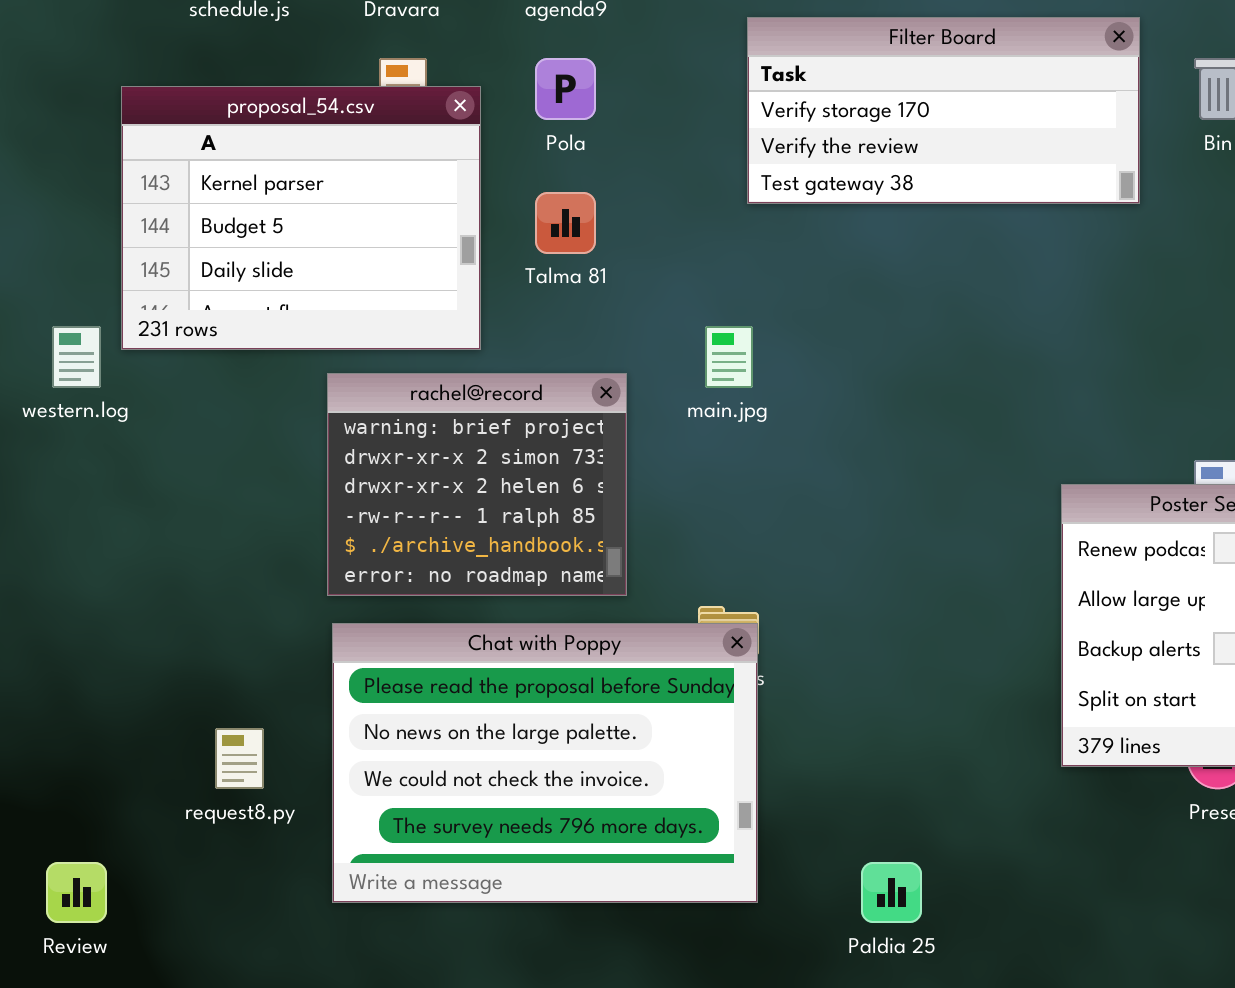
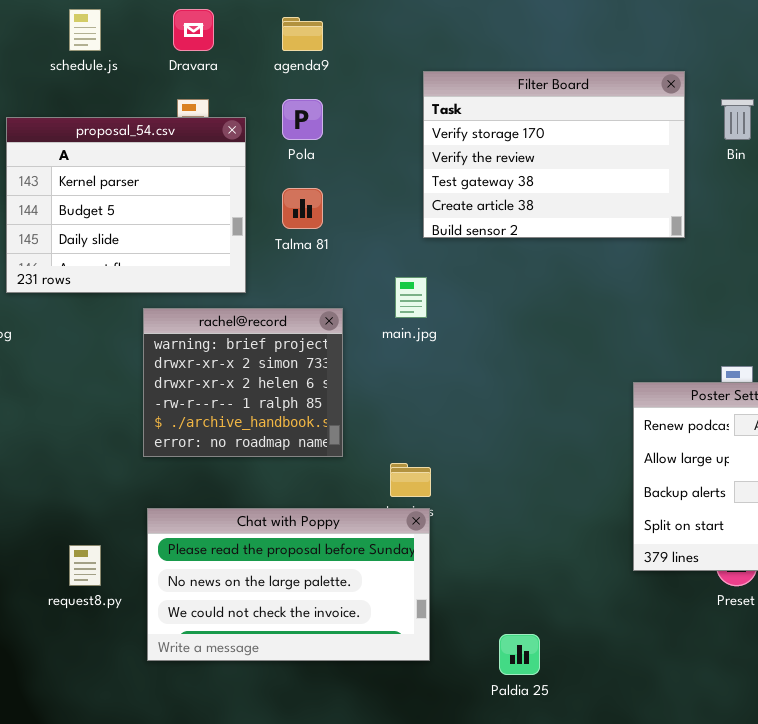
Filter Board: [747,17,1140,204] -> [423,71,685,238], resized
Chat with Poppy: [332,623,758,903] -> [147,508,430,661], resized

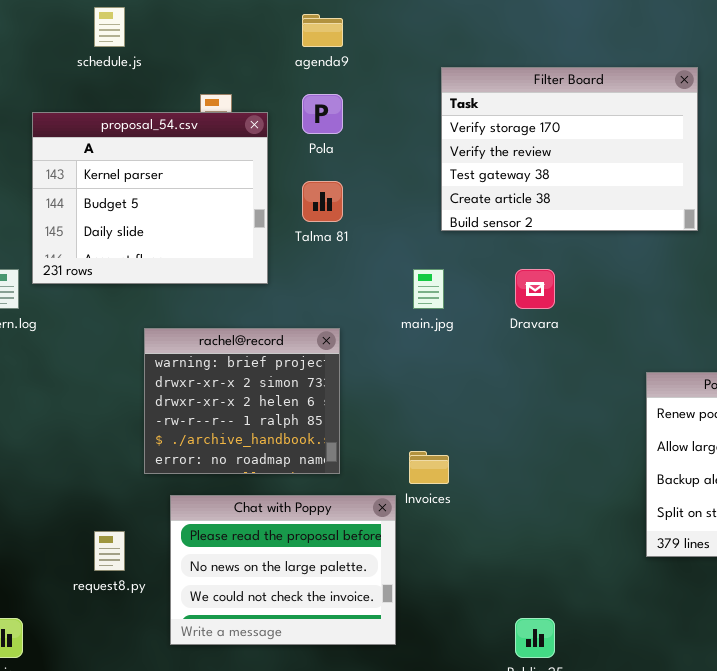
Dravara: [173,9,214,51] -> [515,269,555,309], moved
rachel@record: [143,308,343,457] -> [144,328,340,474], moved
Chat with Poppy: [147,508,430,661] -> [170,495,396,645], resized

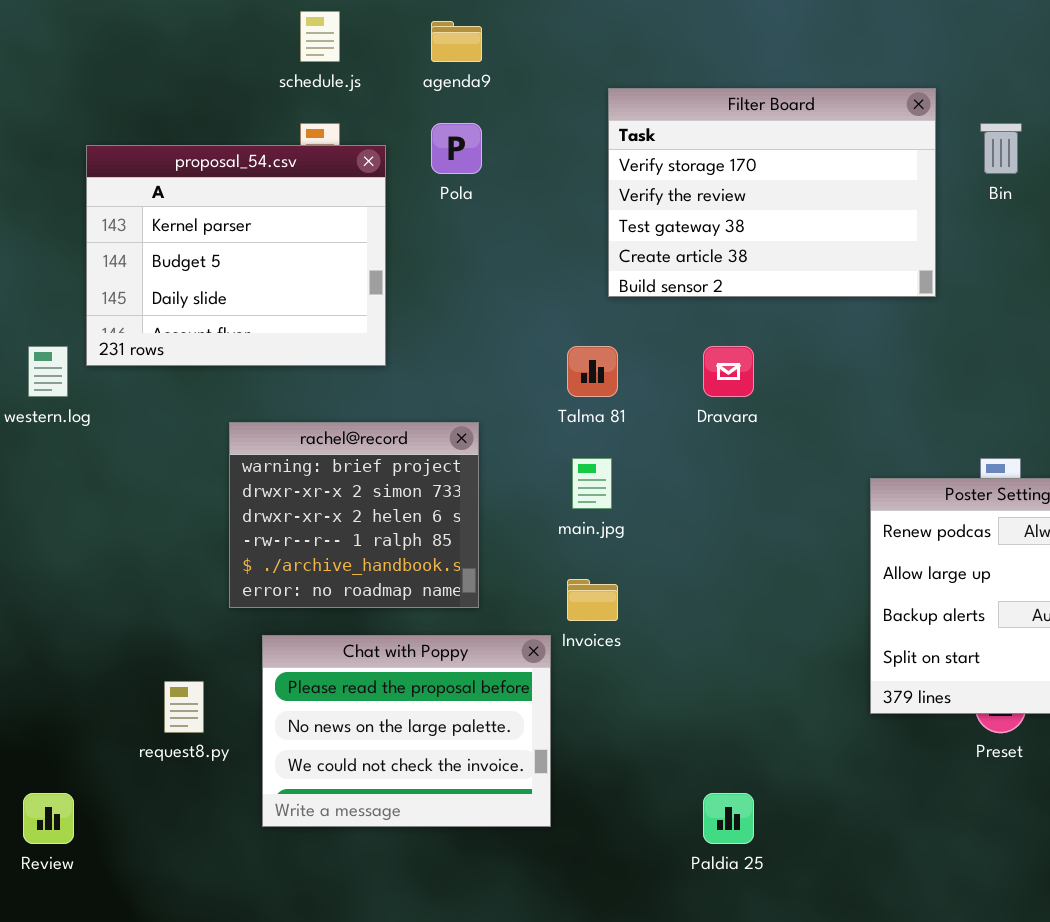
schedule.js: [94,7,125,47] -> [300,11,340,62], moved
Talma 81: [302,181,343,222] -> [567,346,618,397], moved
main.jpg: [413,269,444,309] -> [572,458,612,509], moved

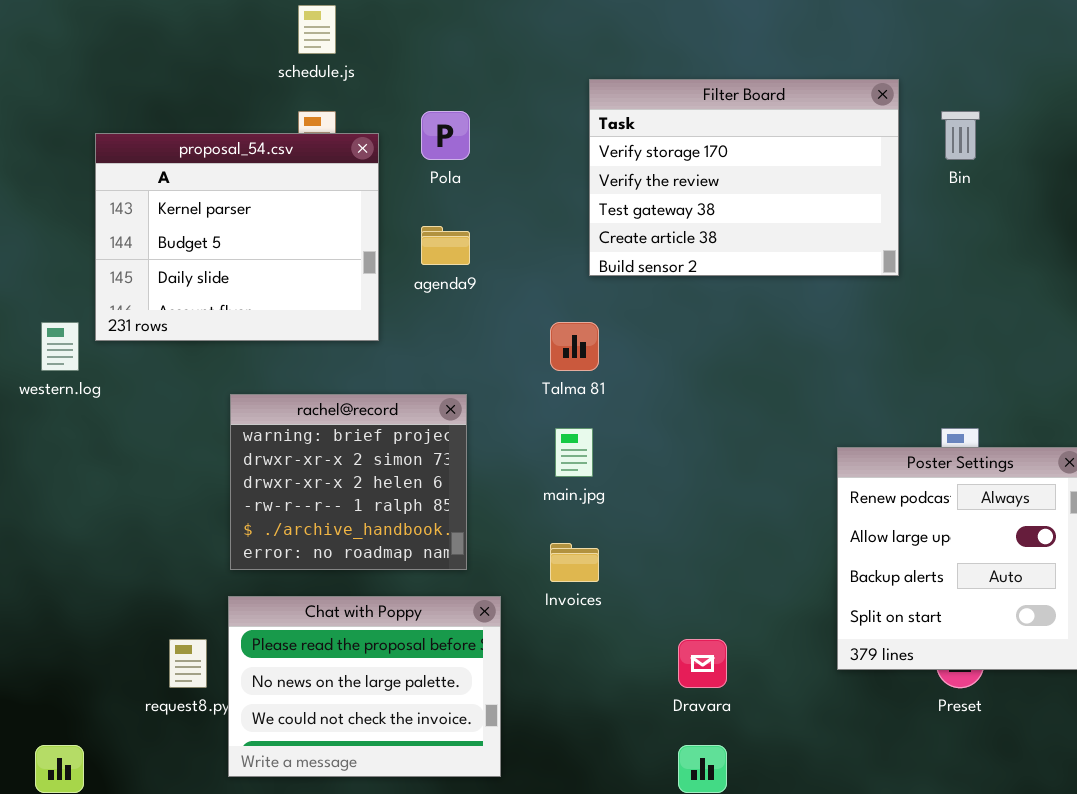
agenda9: [431,21,482,62] -> [421,226,470,265], moved
Dravara: [703,346,754,397] -> [678,639,727,688], moved
Chat with Poppy: [262,635,551,827] -> [228,596,501,777], moved

